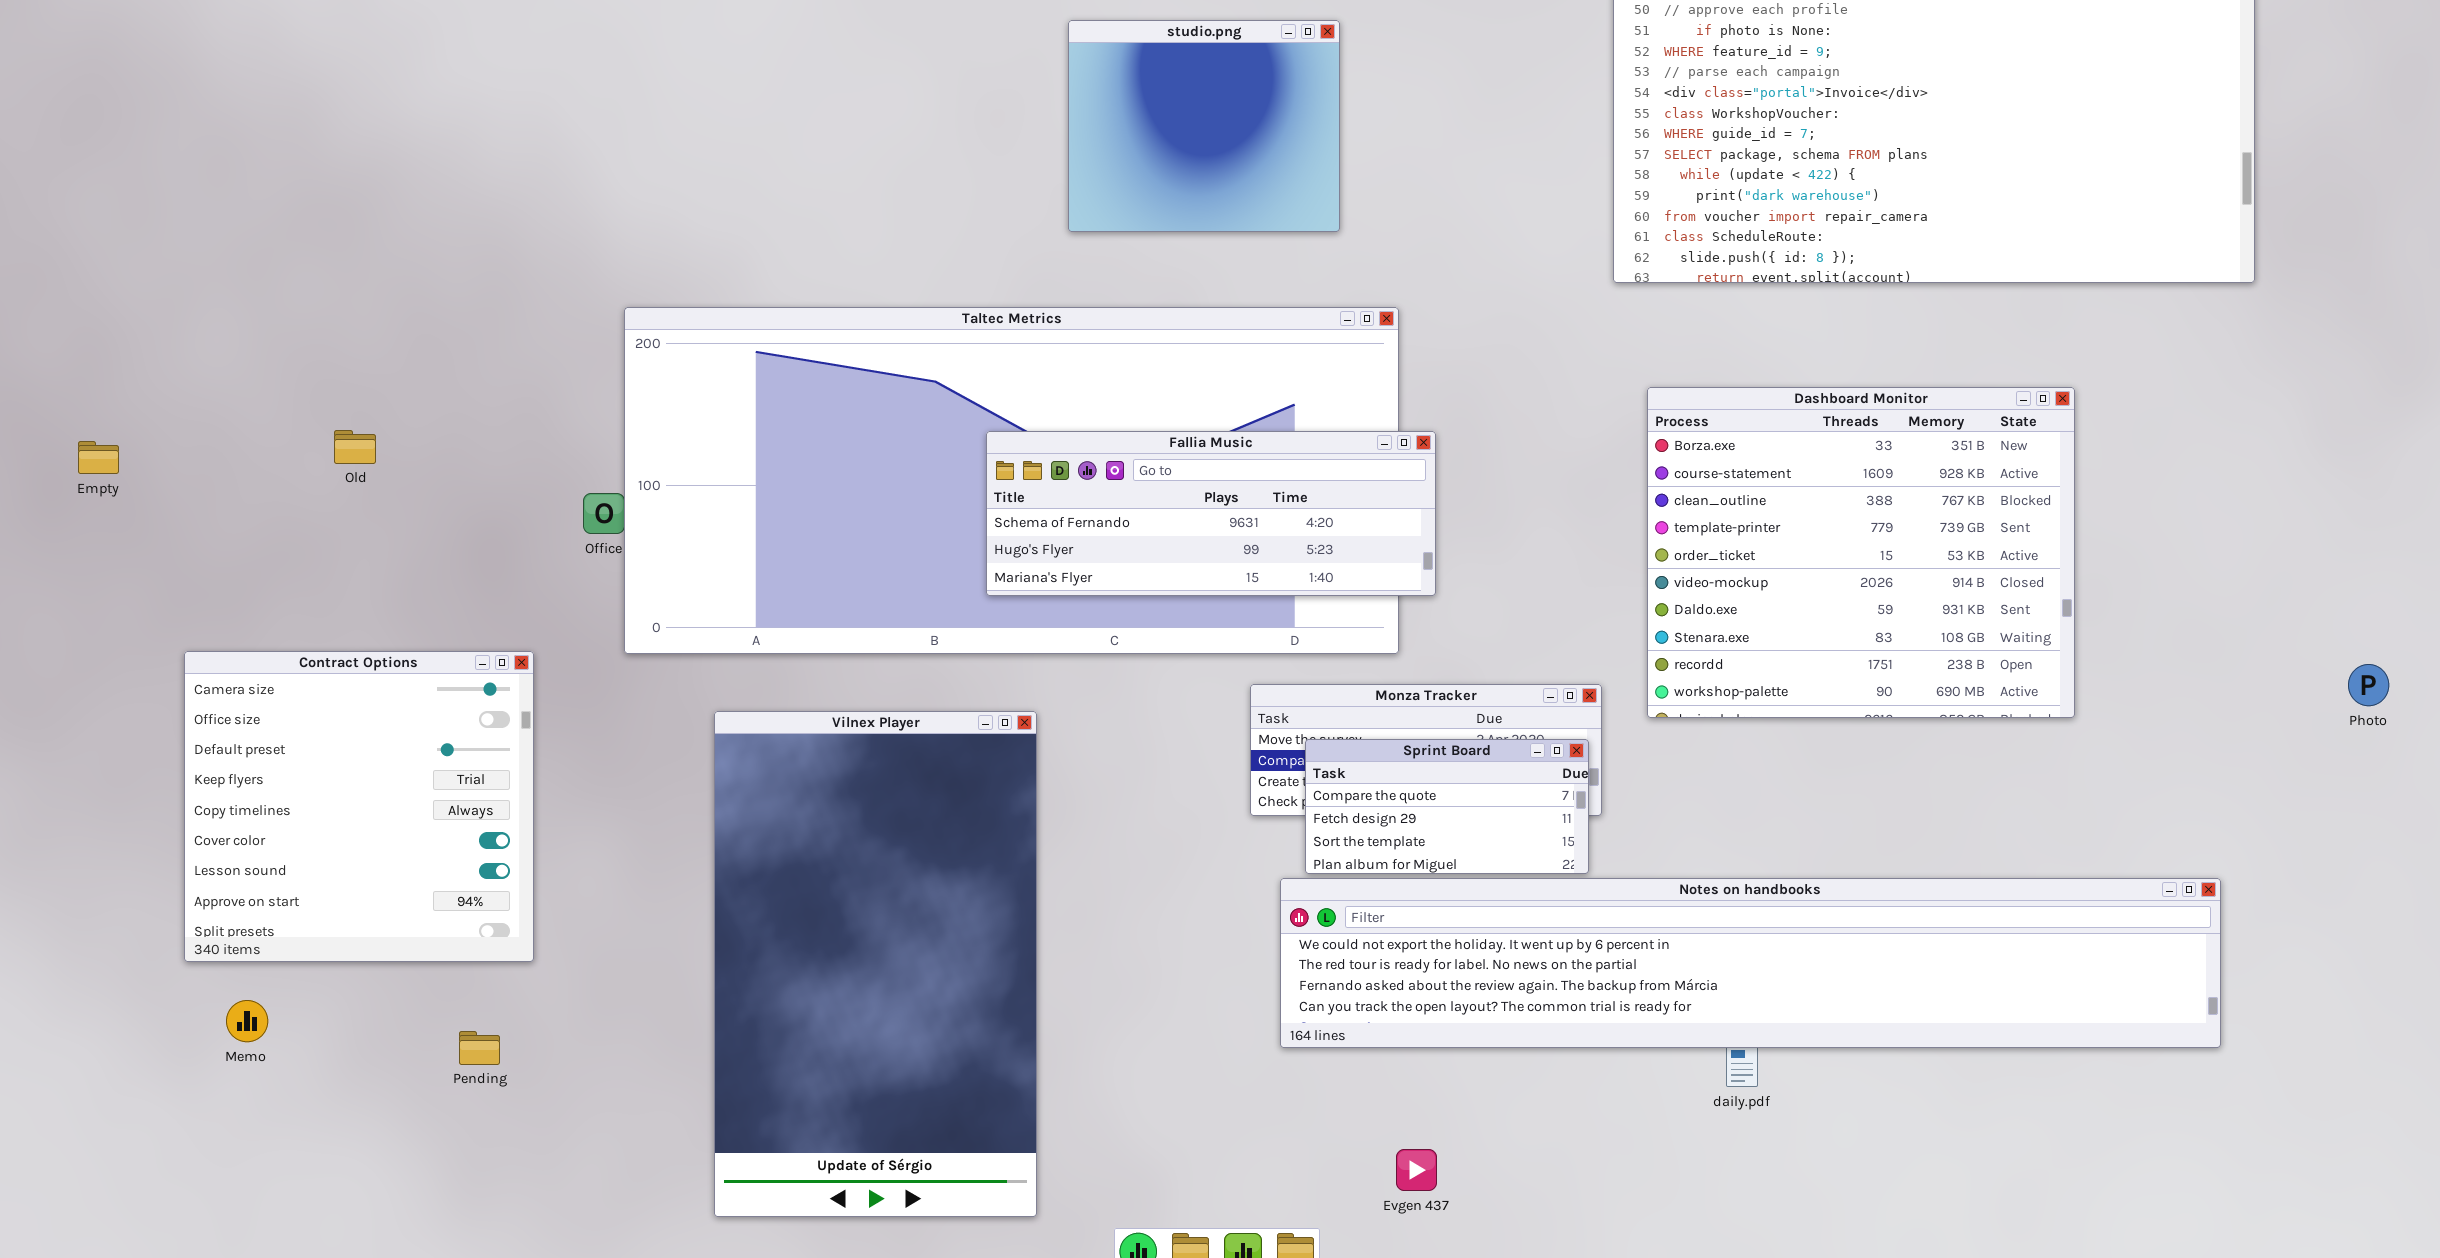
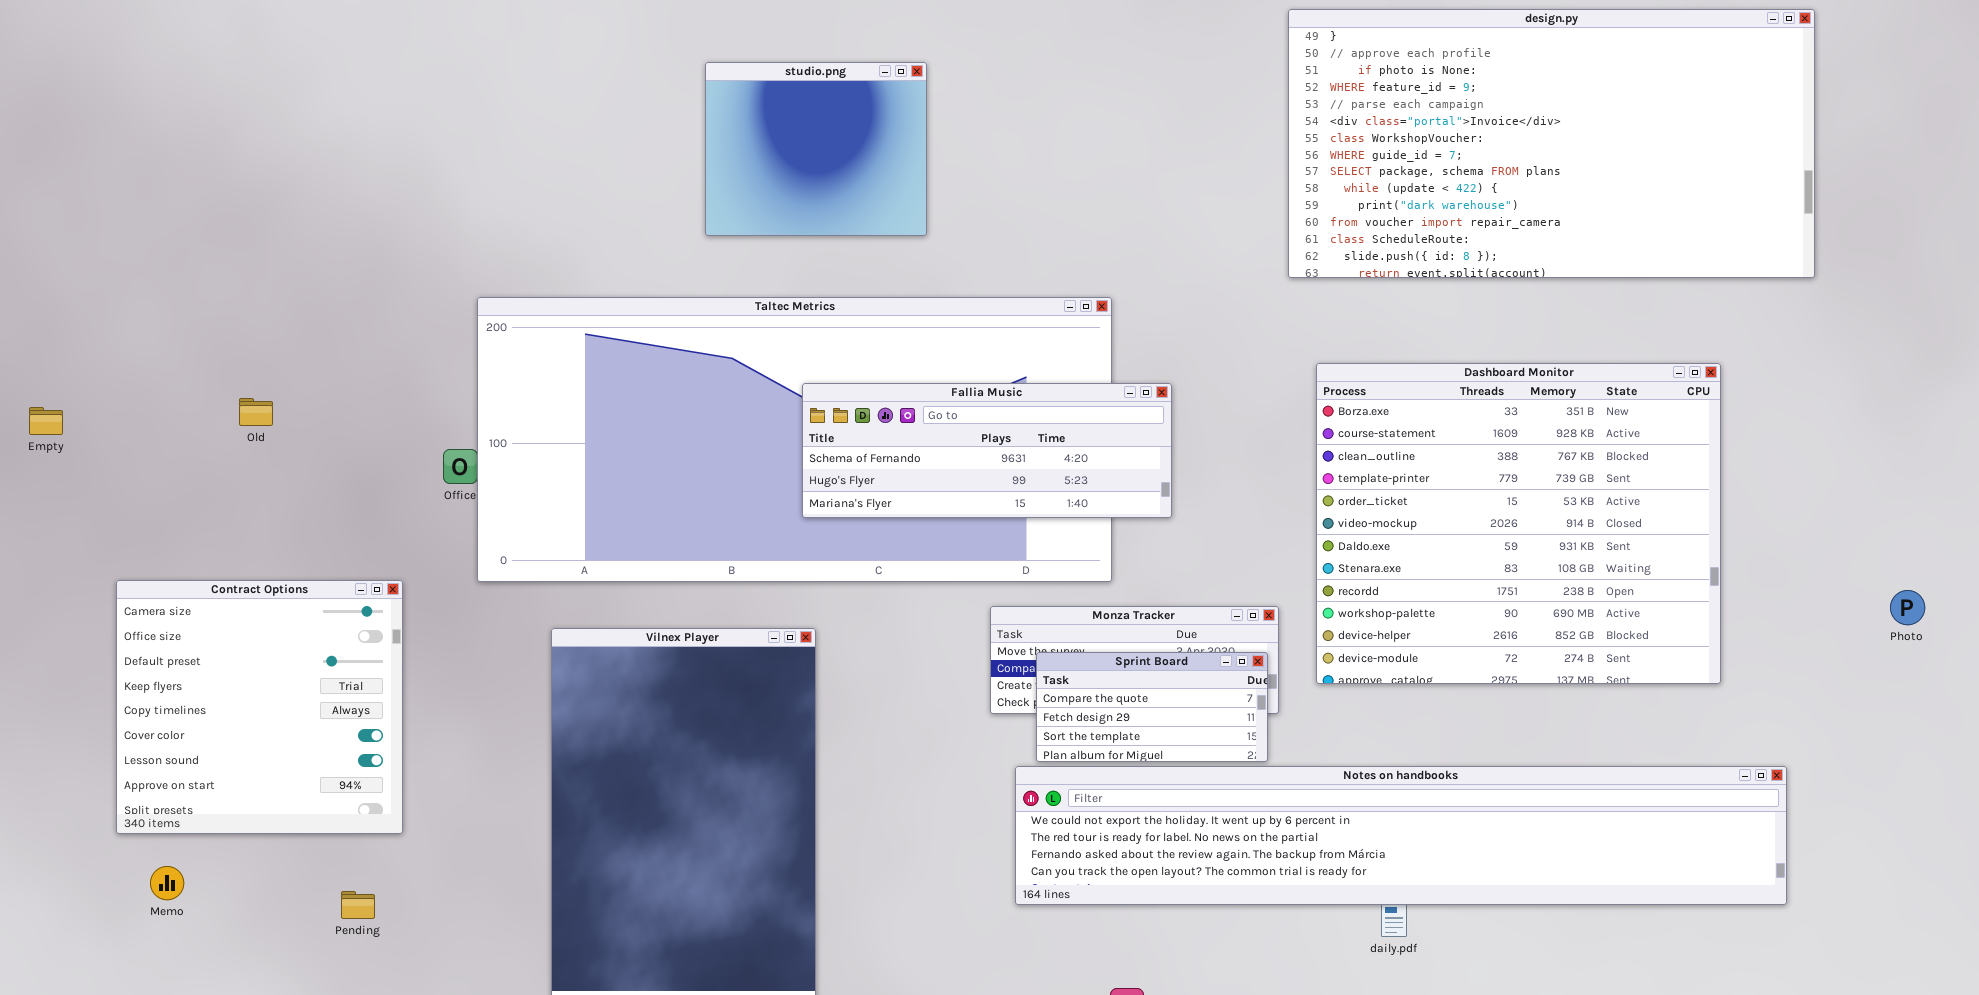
studio.png: [1068,20,1340,232] -> [705,62,927,236], moved
Dashboard Monitor: [1647,387,2075,718] -> [1316,363,1721,684], resized
Fallia Music: [986,431,1436,596] -> [802,383,1172,518], moved

